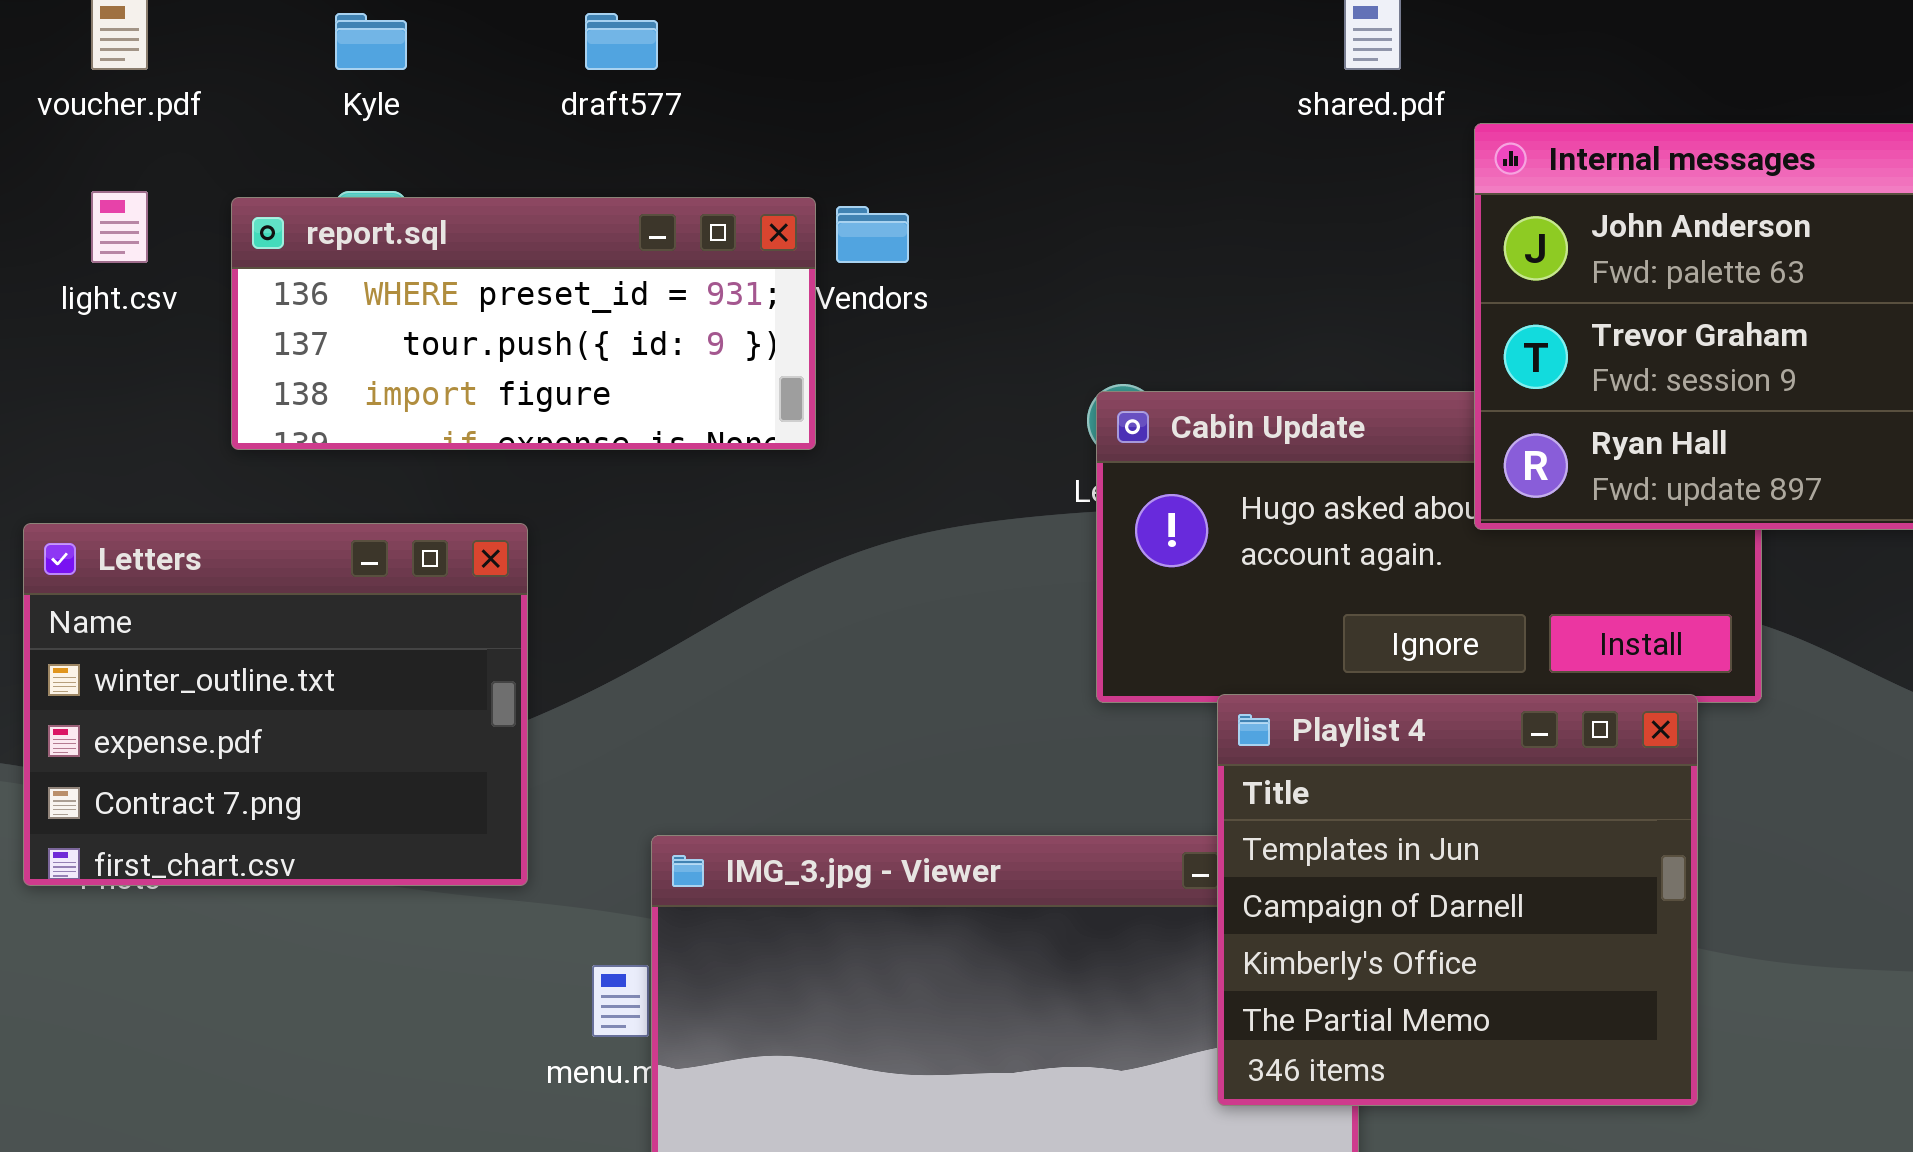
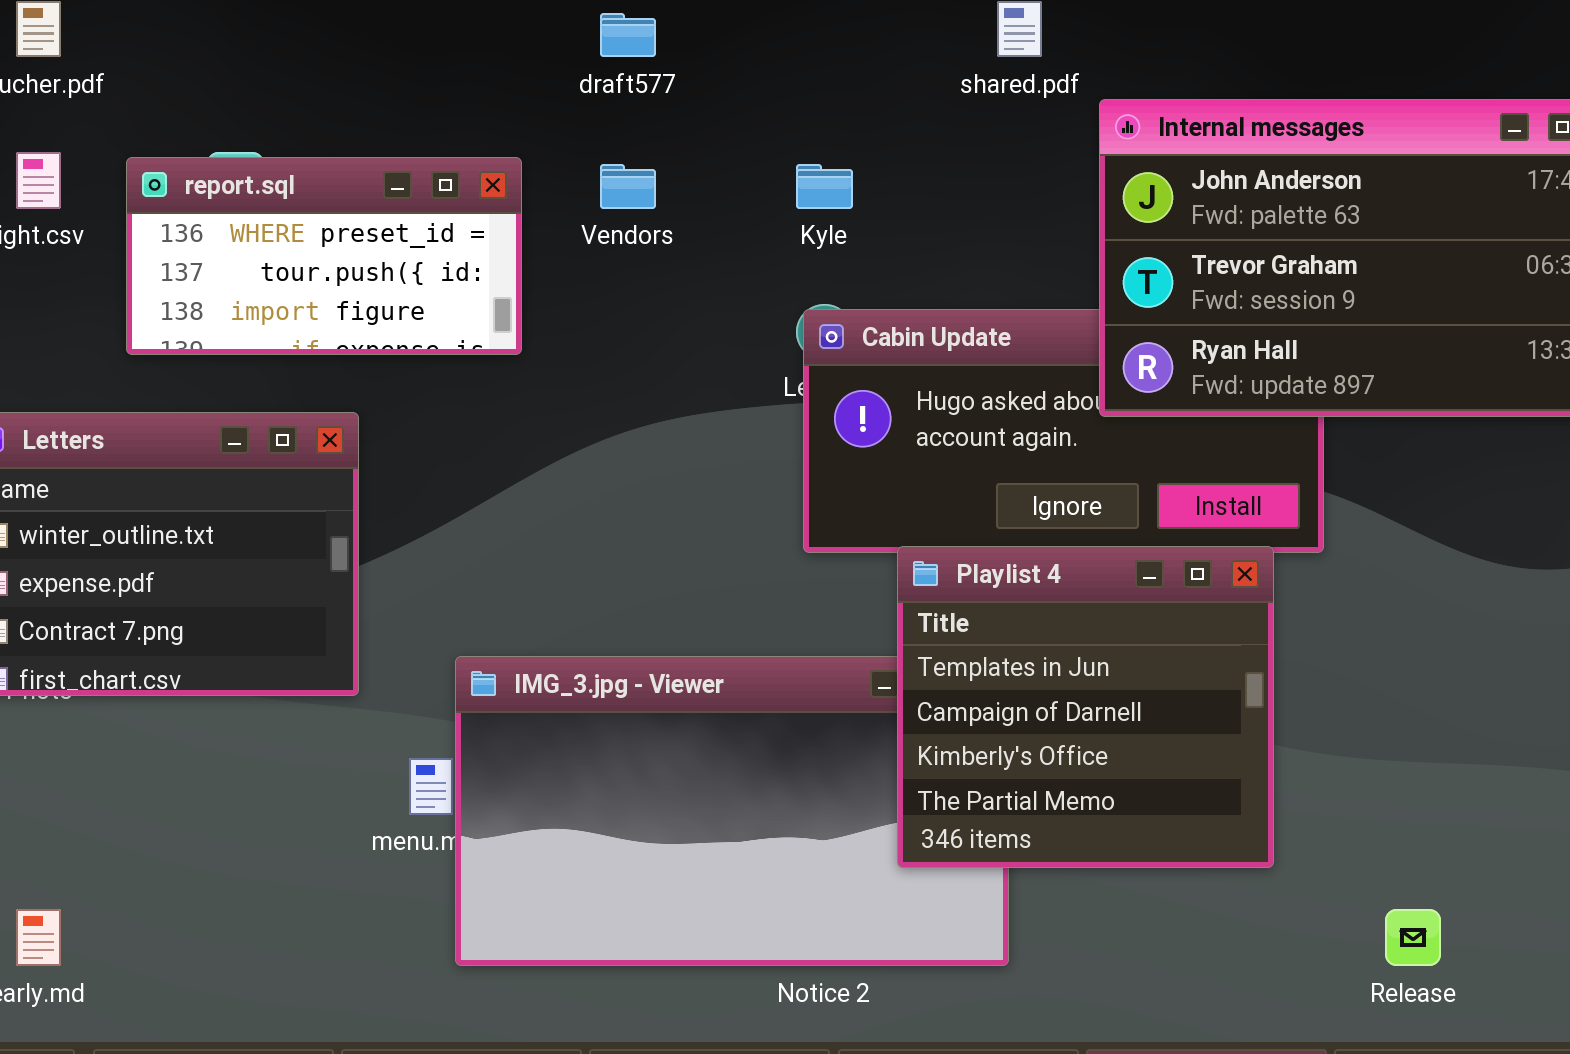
Kyle: [335,13,407,70] -> [796,164,853,209], moved
draft577: [585,13,658,70] -> [600,13,656,57], moved
report.sql: [231,197,816,450] -> [126,157,522,355], resized

